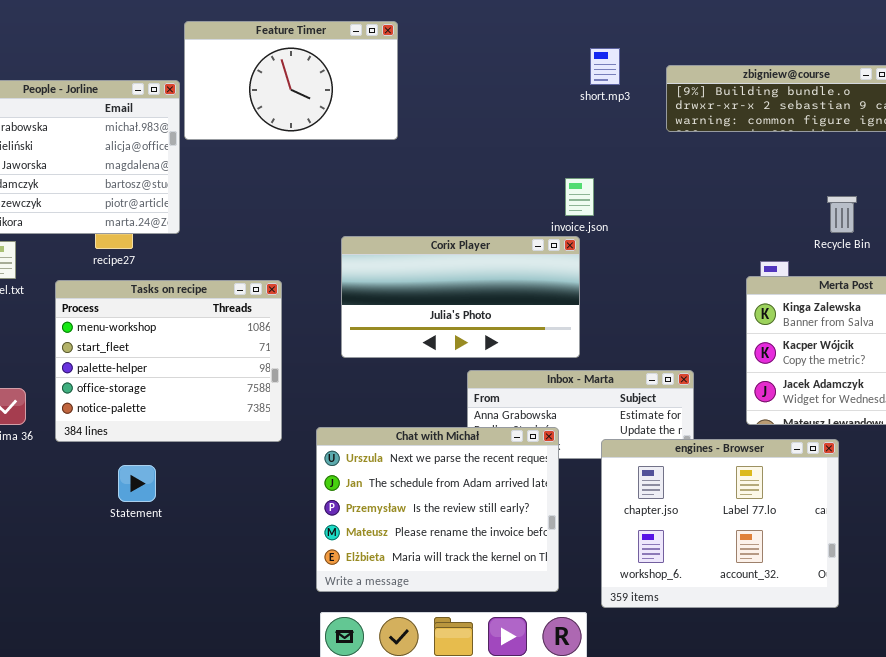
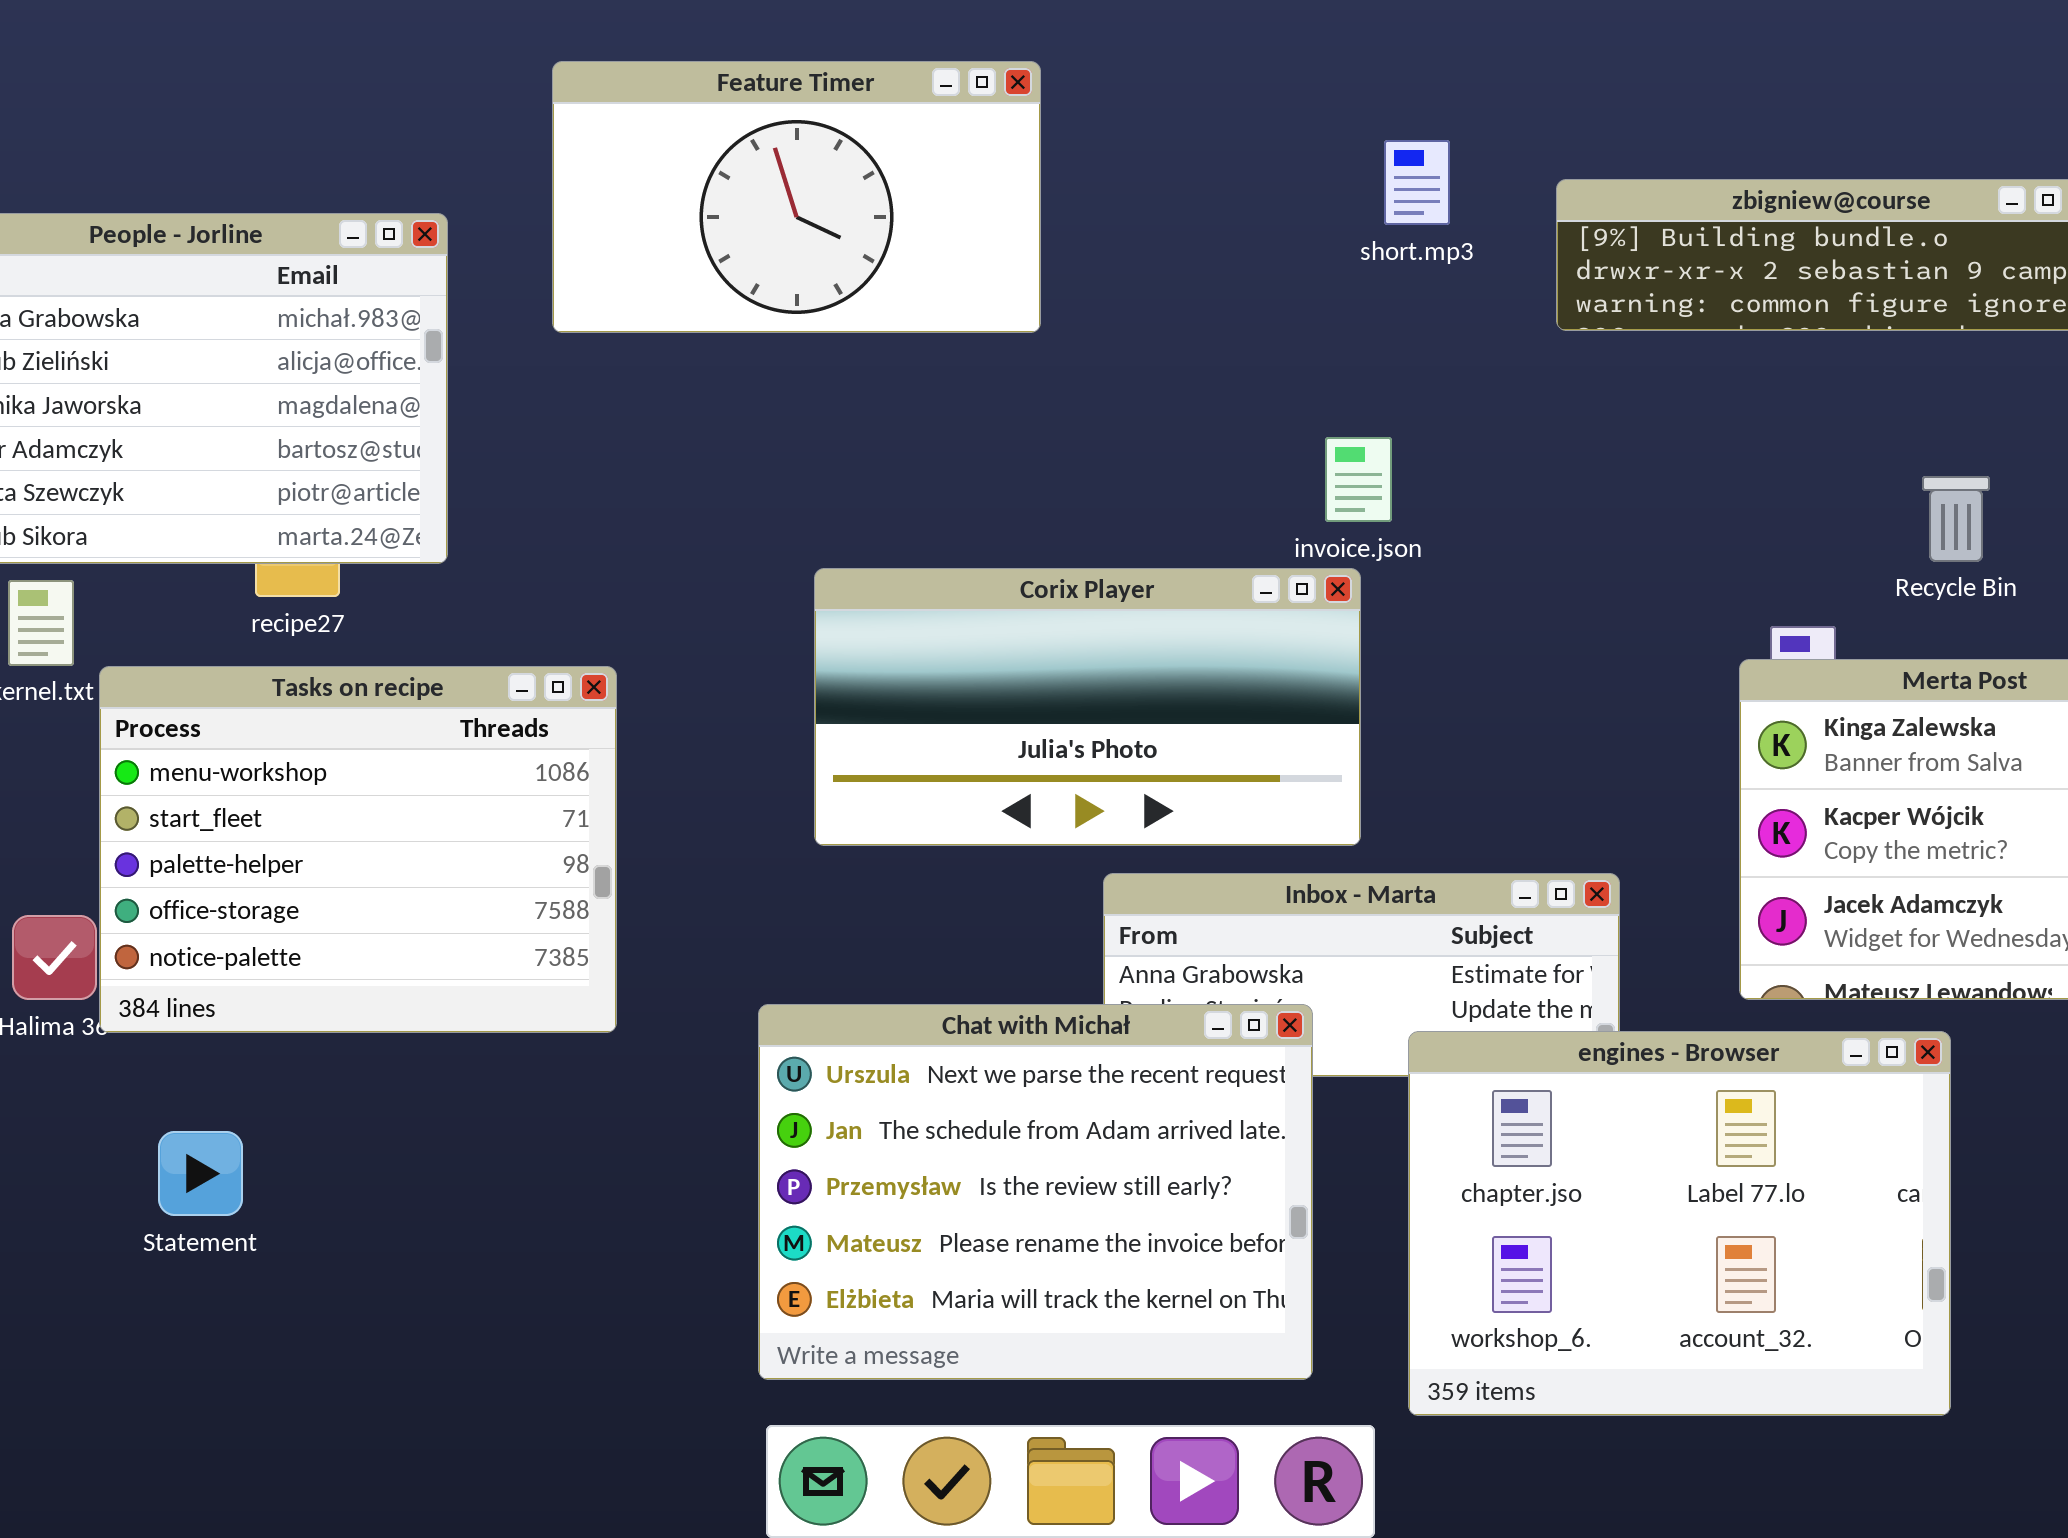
Feature Timer: [184,21,398,140] -> [552,61,1041,333], moved
Tasks on recipe: [55,280,282,442] -> [99,666,617,1033], moved
Statement: [118,465,156,502] -> [158,1131,243,1216], moved

